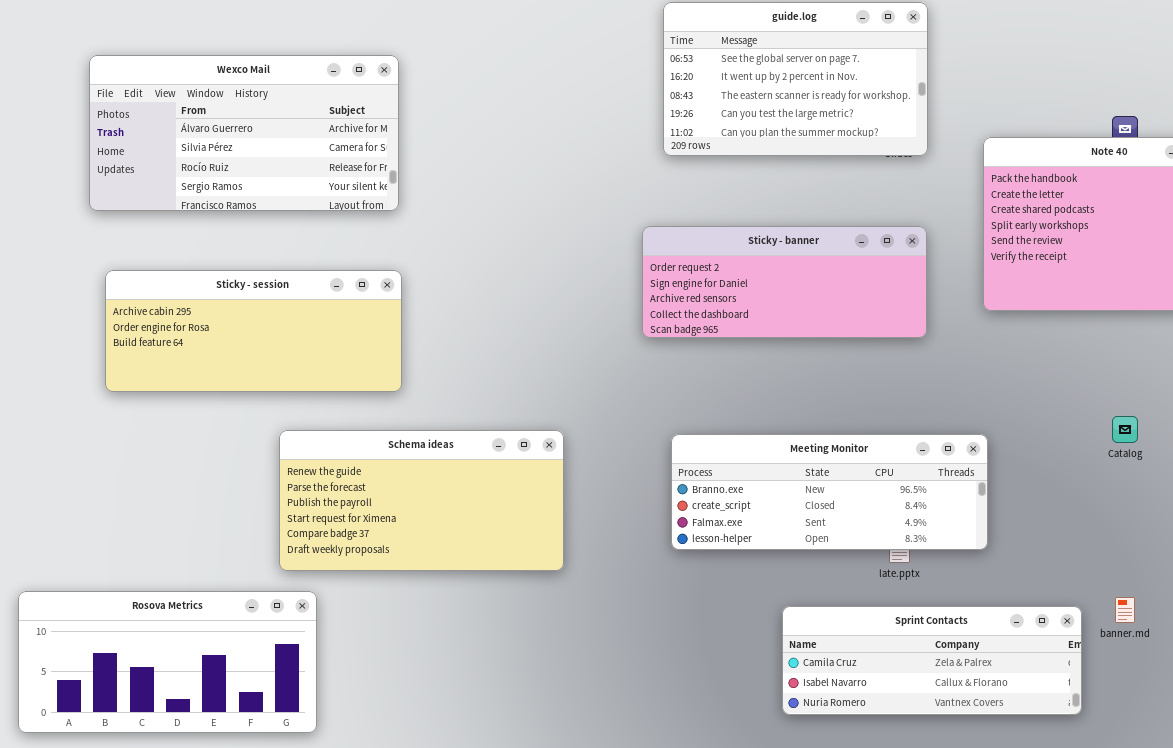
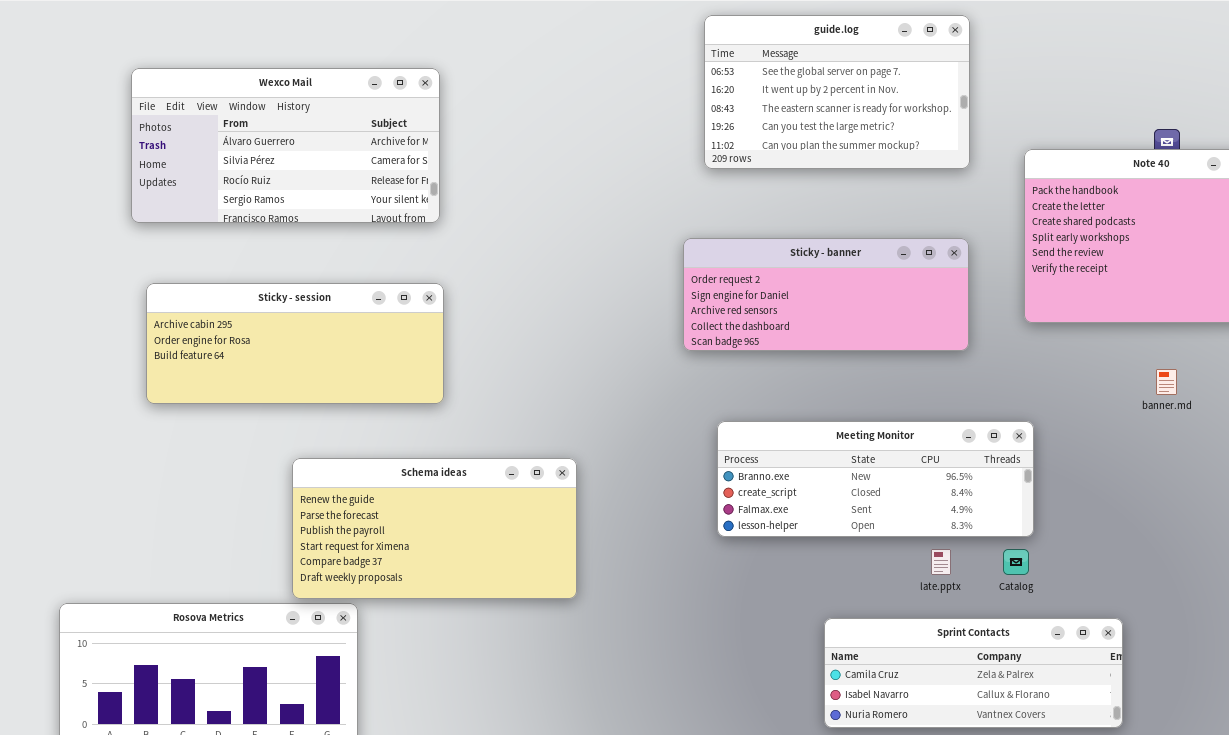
Catalog: [1112,416,1138,443] -> [1003,549,1029,575], moved
Schema ideas: [279,430,564,571] -> [292,458,577,599], moved
Meeting Monitor: [671,434,988,550] -> [717,421,1034,537], moved
banner.md: [1115,597,1135,623] -> [1156,369,1177,395], moved

